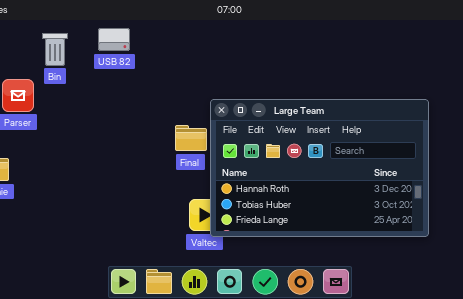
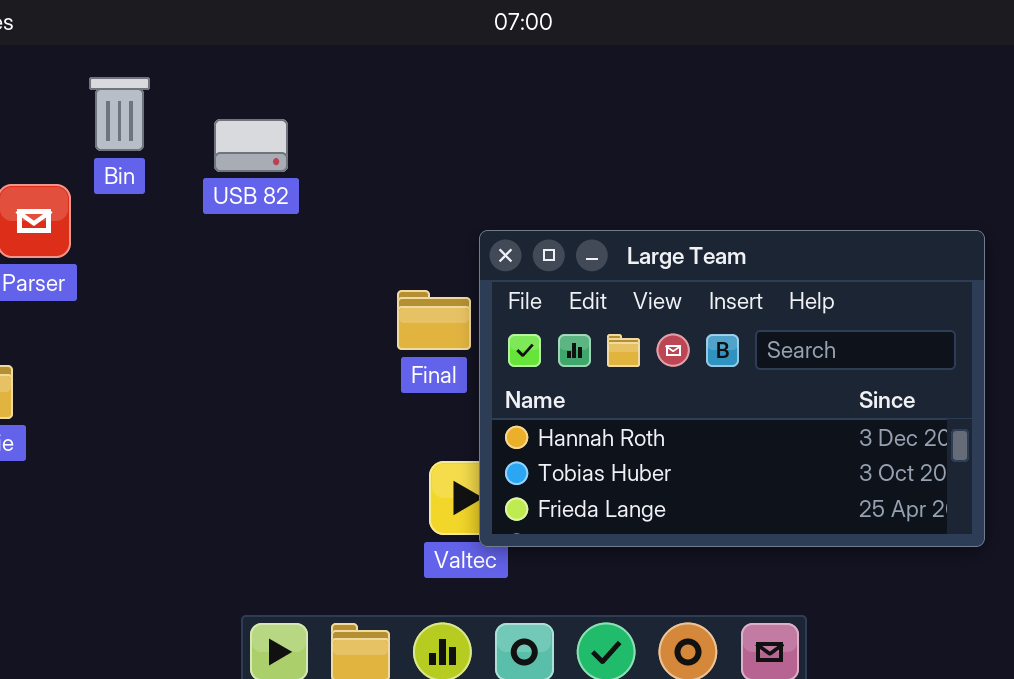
USB 82: [98,28,130,51] -> [214,119,288,172], moved

